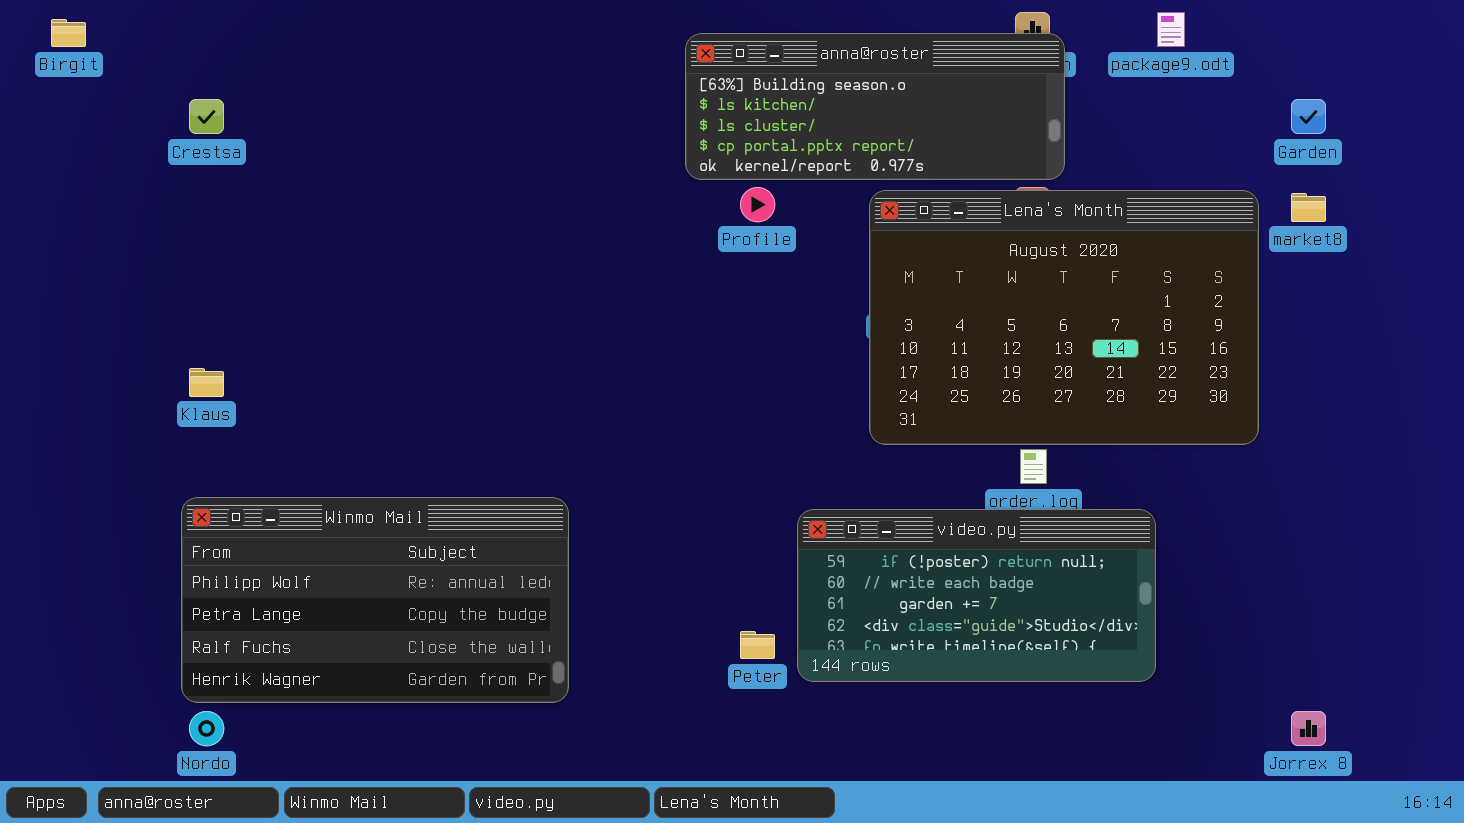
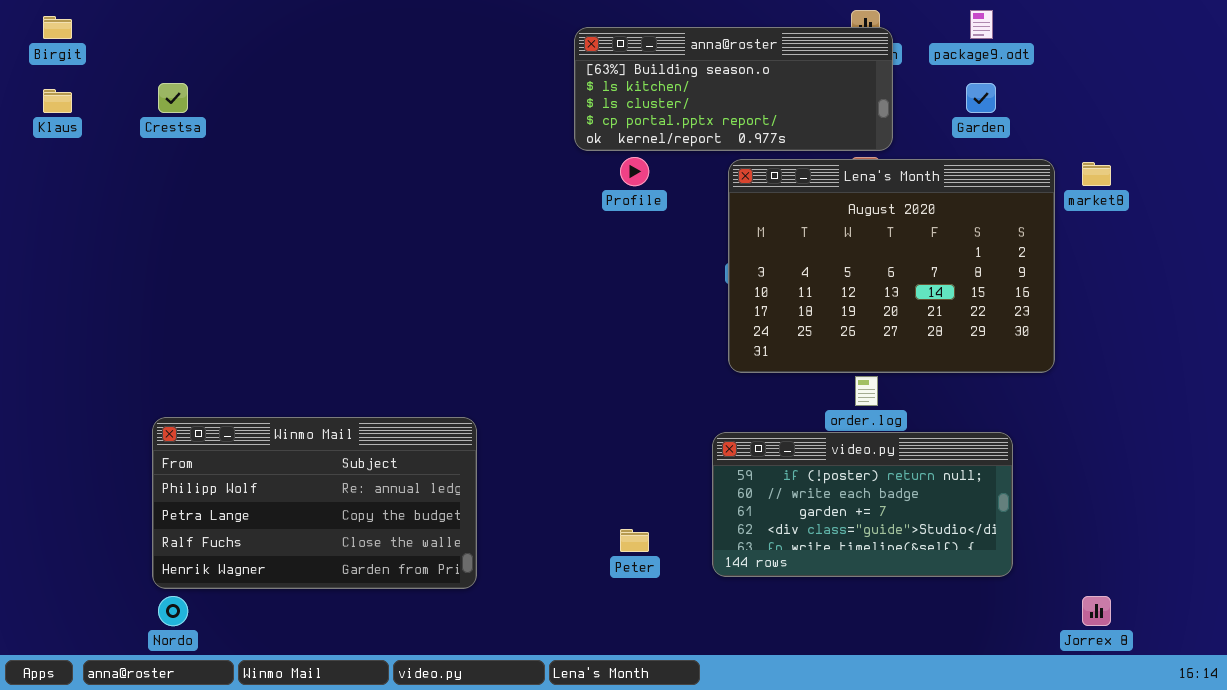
Garden: [1291,99,1326,134] -> [966,83,996,113], moved
Klaus: [189,368,224,397] -> [43,89,72,113], moved
video.py: [797,509,1156,682] -> [712,432,1013,577], moved

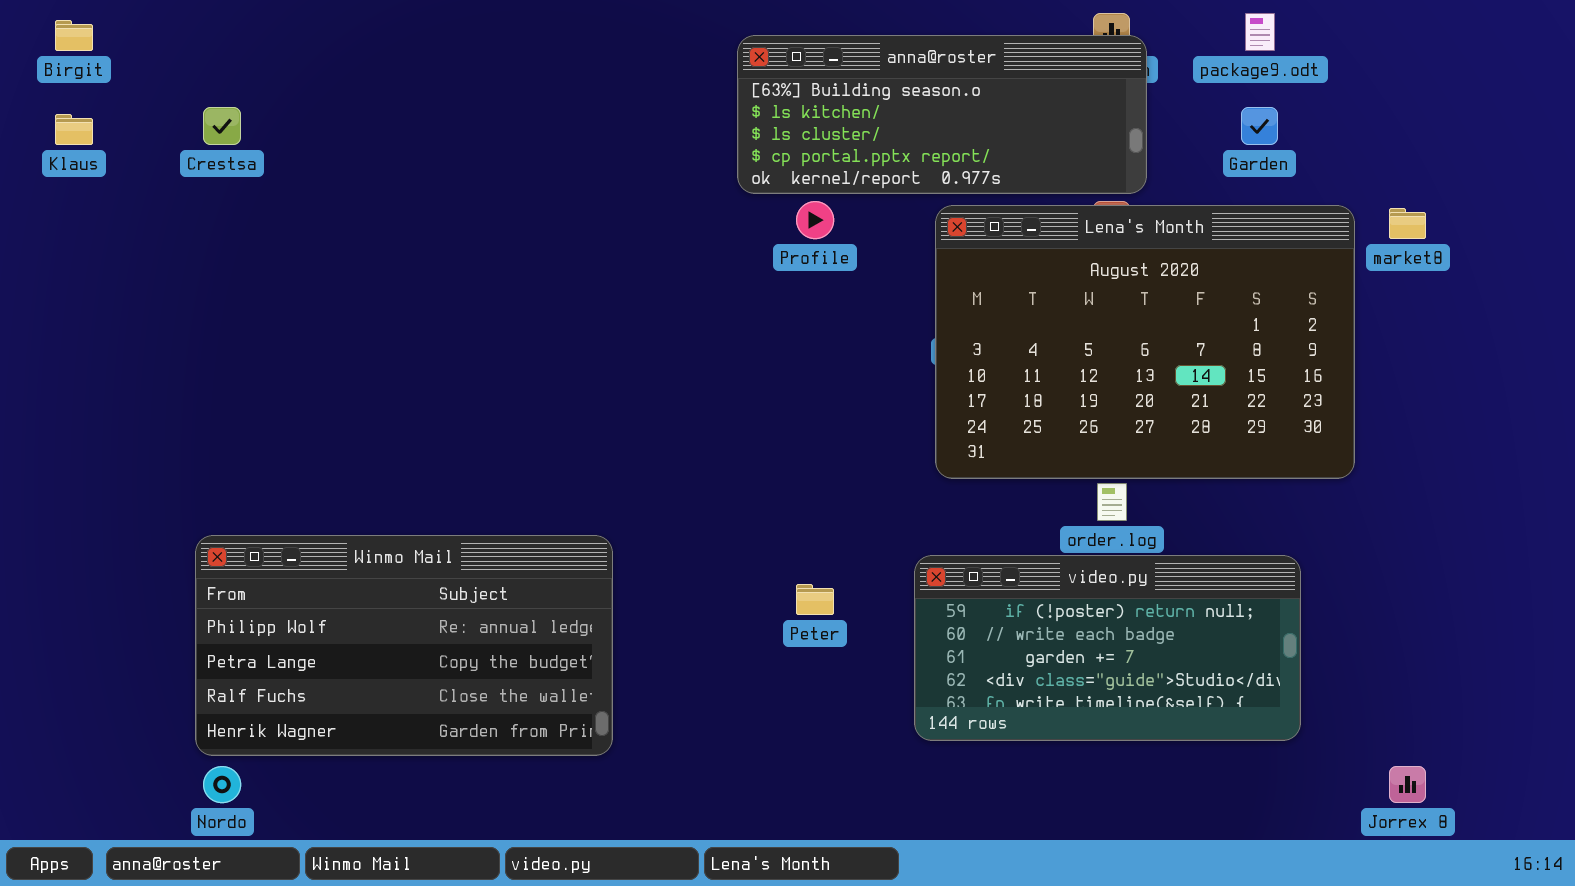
Peter: [620,529,649,552] -> [796,584,834,615], moved

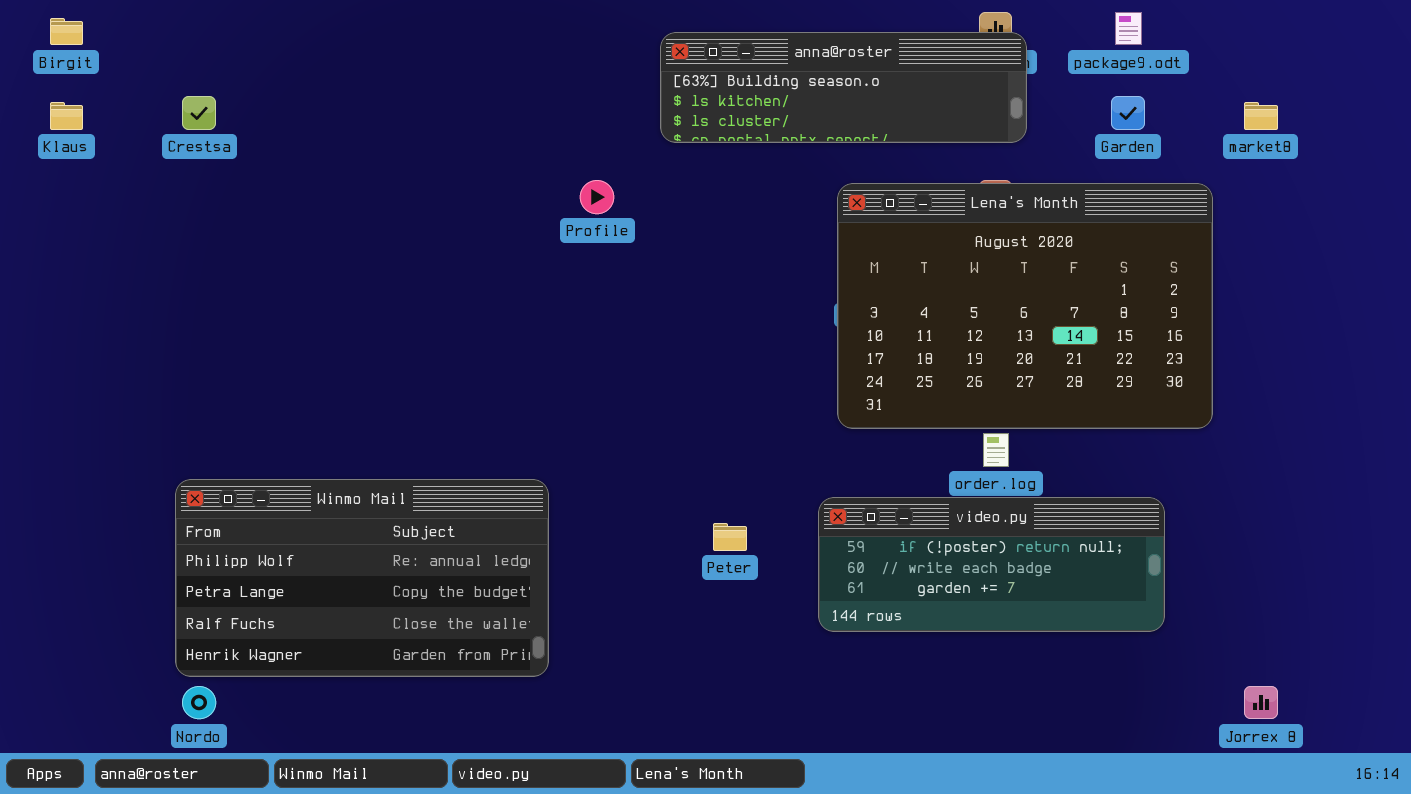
anna@roster: [737,35,1147,194] -> [660,32,1027,143], resized
Profile: [796,201,834,239] -> [580,180,614,214], moved
market8: [1389,208,1426,239] -> [1244,102,1278,130], moved
video.py: [914,555,1301,741] -> [818,497,1165,632], resized

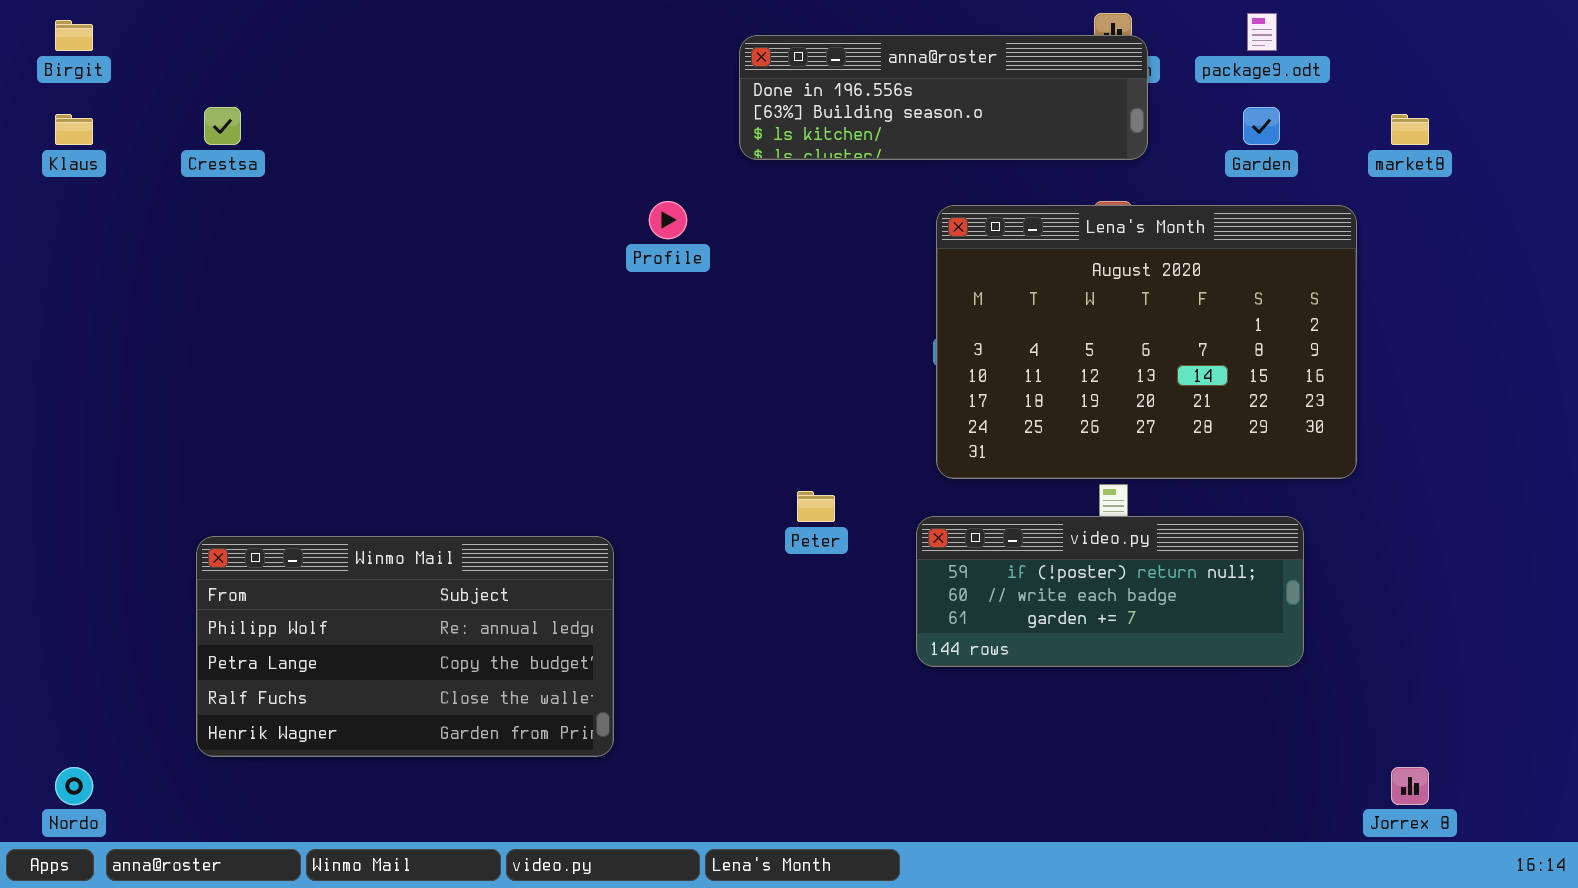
anna@roster: [660,32,1027,143] -> [739,35,1148,160], scrolled up 1 row
video.py: [818,497,1165,632] -> [916,516,1304,667], moved
Peter: [713,523,747,551] -> [797,491,835,522], moved
Nordo: [182,686,216,719] -> [55,767,93,805], moved

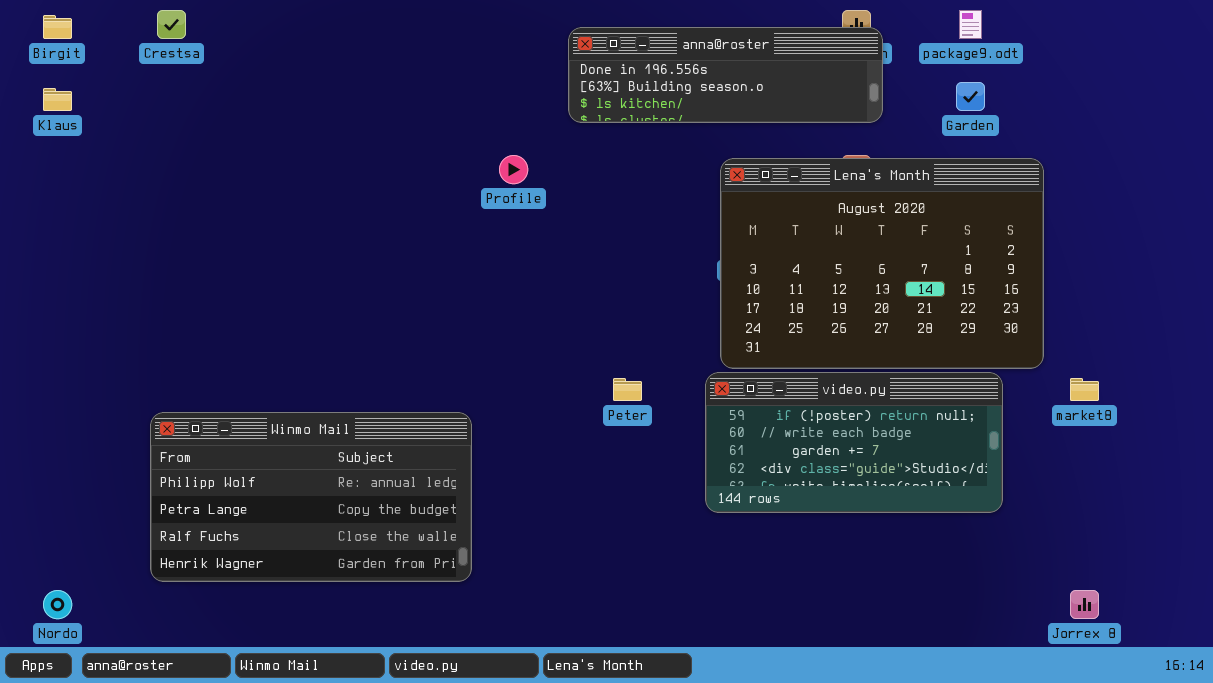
Crestsa: [204,107,241,145] -> [157,10,186,39], moved
market8: [1391,114,1429,145] -> [1070,378,1099,401], moved
video.py: [916,516,1304,667] -> [705,372,1003,513], resized

